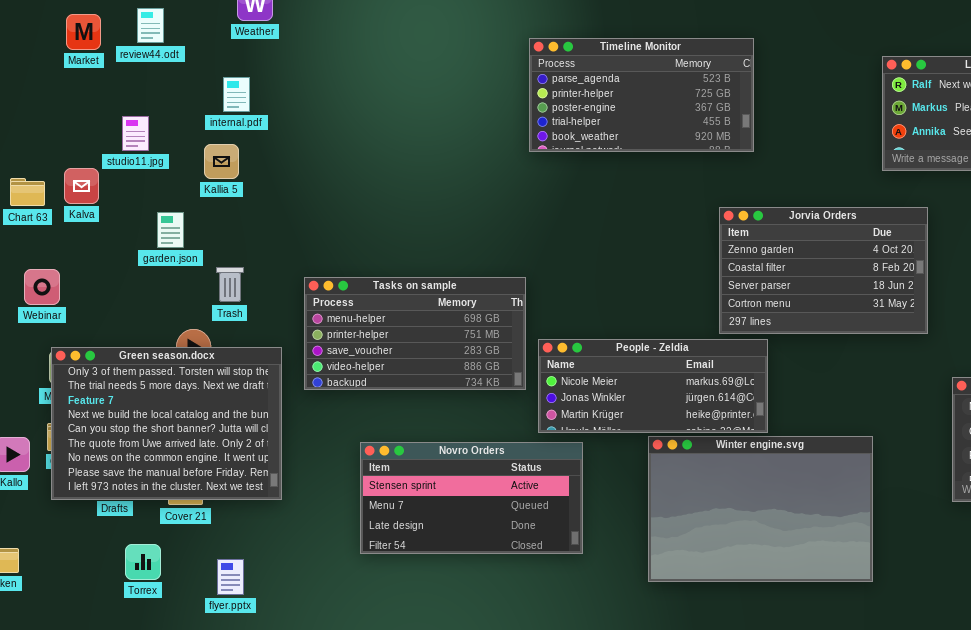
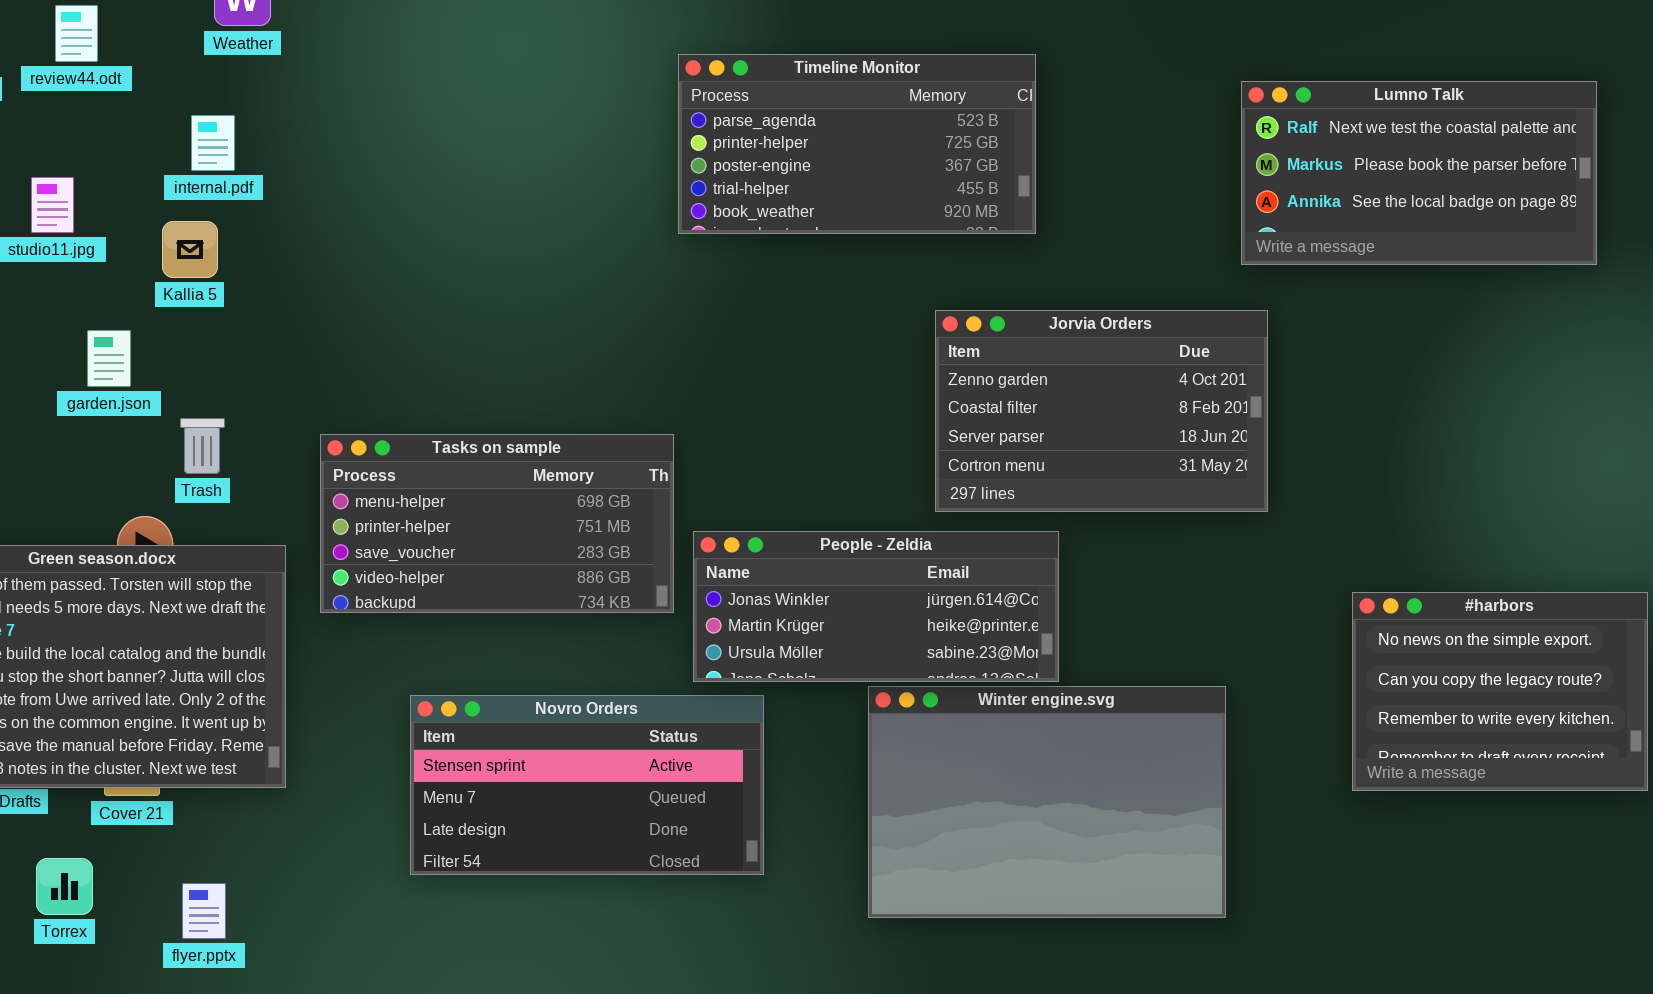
Jorvia Orders: [719,207,928,334] -> [935,310,1268,512], moved
People - Zeldia: [538,339,768,433] -> [693,531,1059,682], scrolled down 1 row

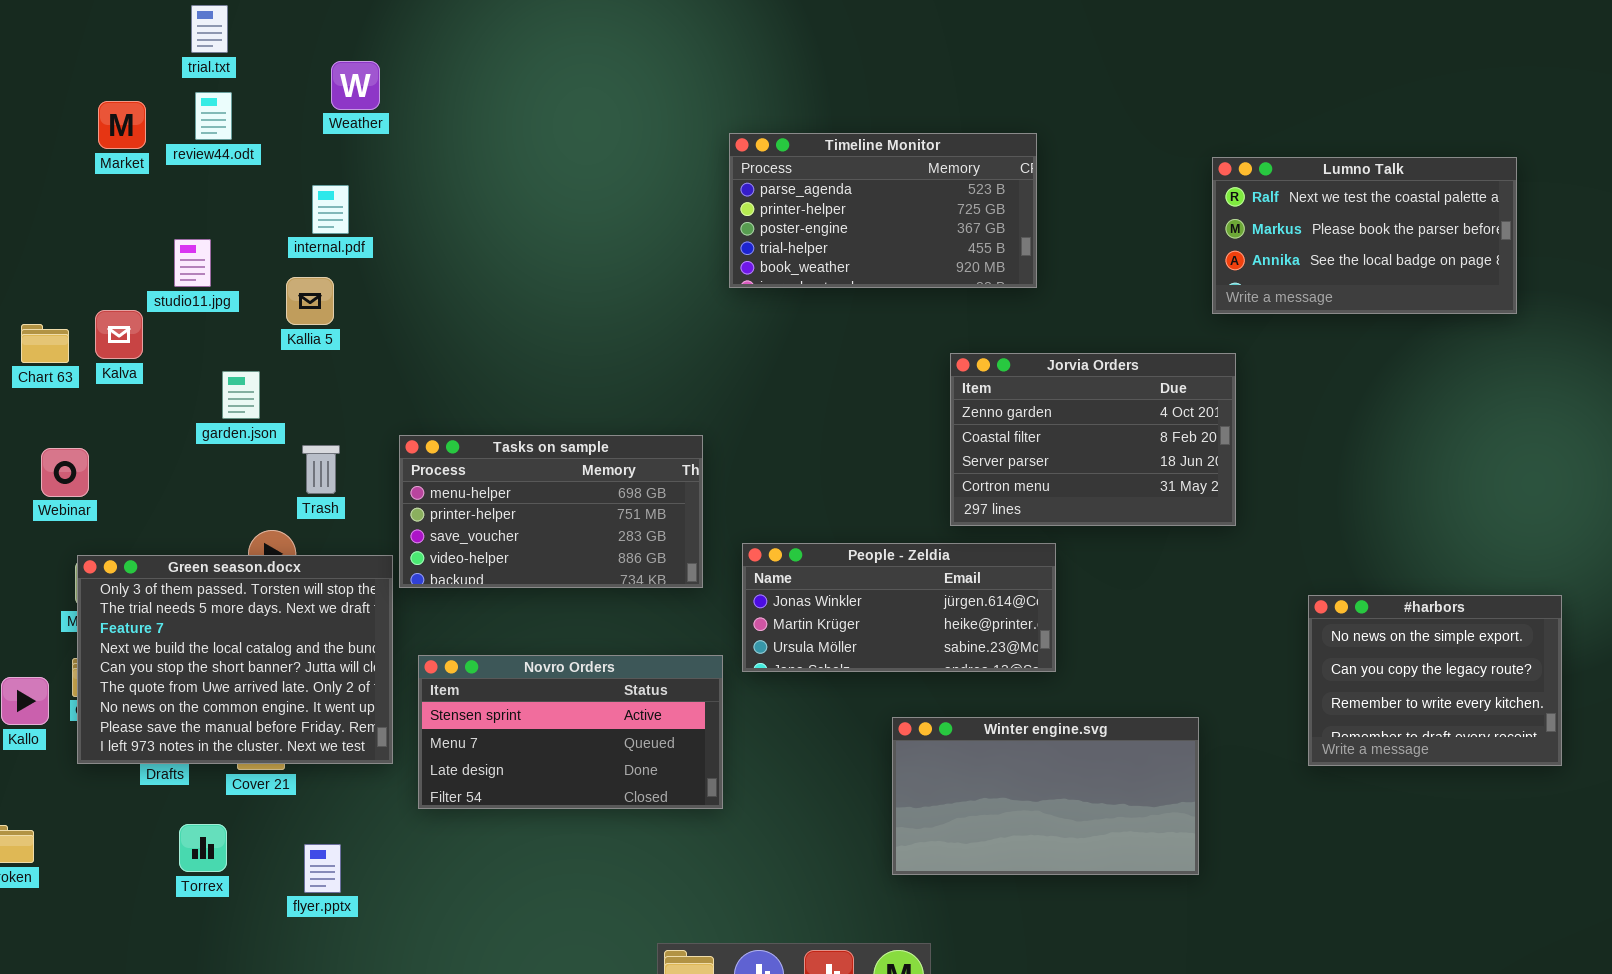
Tasks on sample: [320,434,674,613] -> [399,435,703,588], moved
Winter engine.svg: [868,686,1226,918] -> [892,717,1199,875], resized
Novro Orders: [410,695,764,875] -> [418,655,723,809], moved

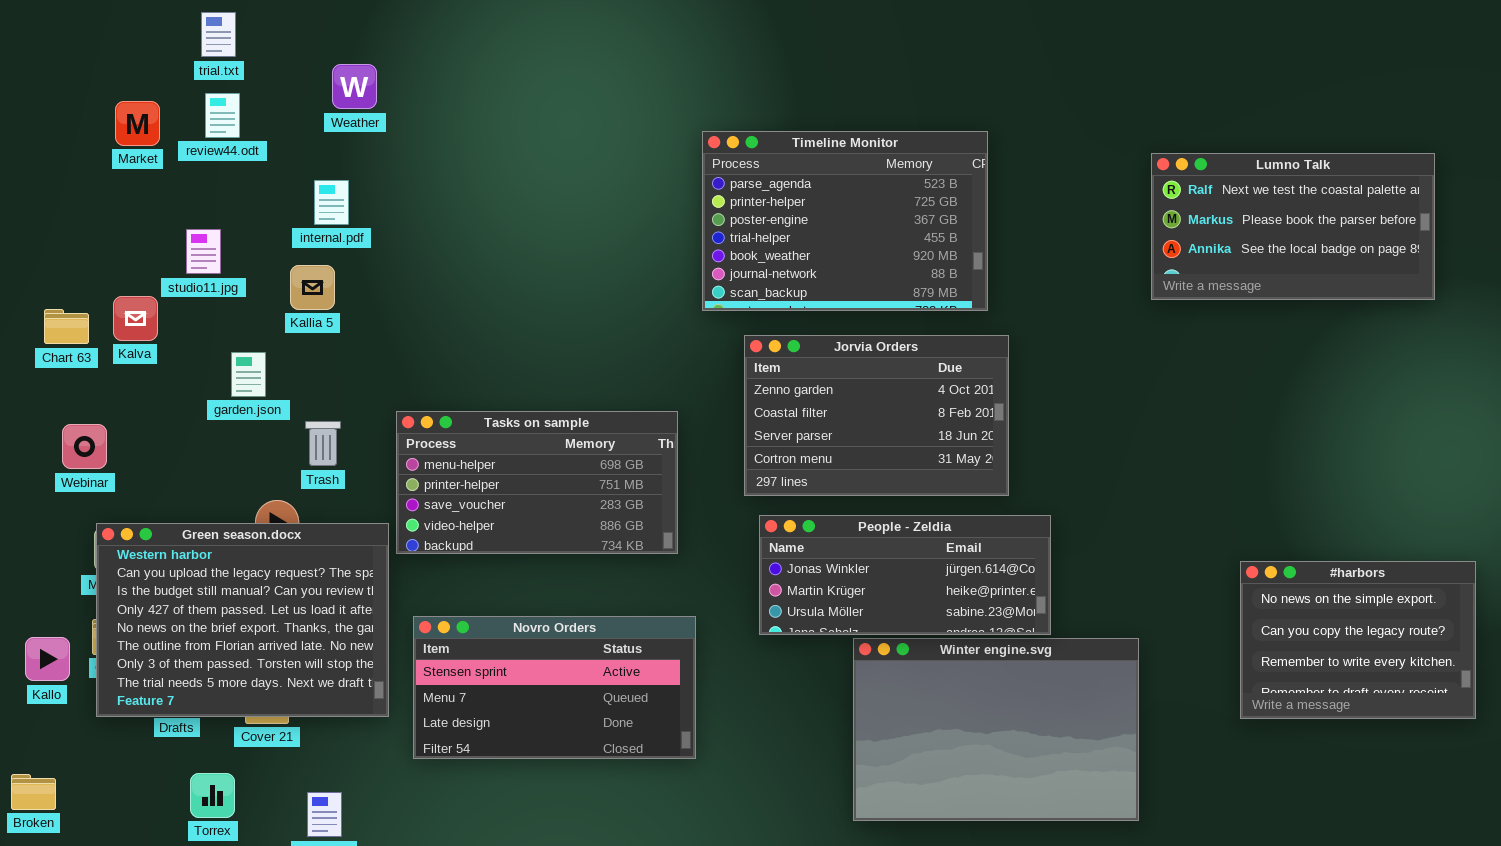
Timeline Monitor: [729,133,1037,288] -> [702,131,988,311], resized
Jorvia Orders: [950,353,1236,526] -> [744,335,1009,496], moved
People - Zeldia: [742,543,1056,672] -> [759,515,1051,635], moved
Green season.docx: [77,555,393,764] -> [96,523,389,717], scrolled up 6 rows
Winter engine.svg: [892,717,1199,875] -> [853,638,1139,821], resized

